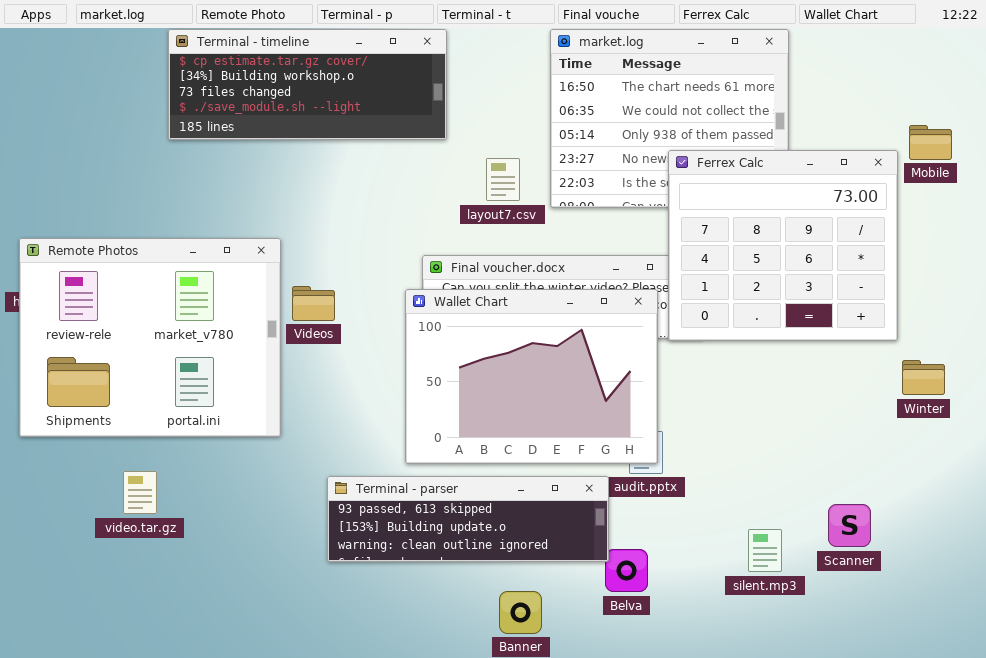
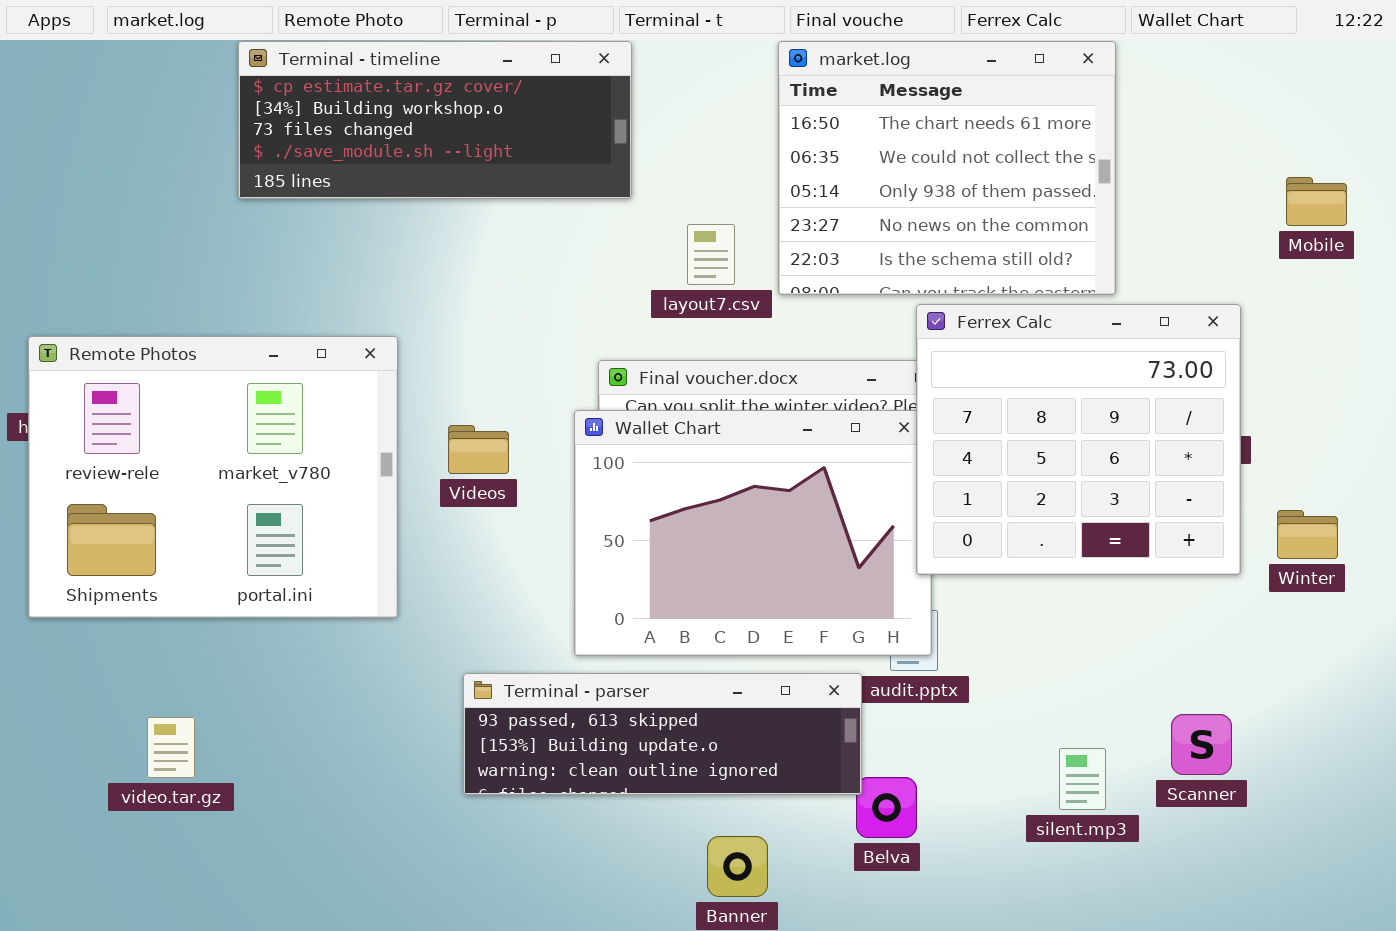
Ferrex Calc: [668,150,898,341] -> [916,304,1241,575], moved
Videos: [292,286,335,321] -> [448,425,509,474], moved
video.tar.gz: [123,471,157,514] -> [147,717,195,778], moved

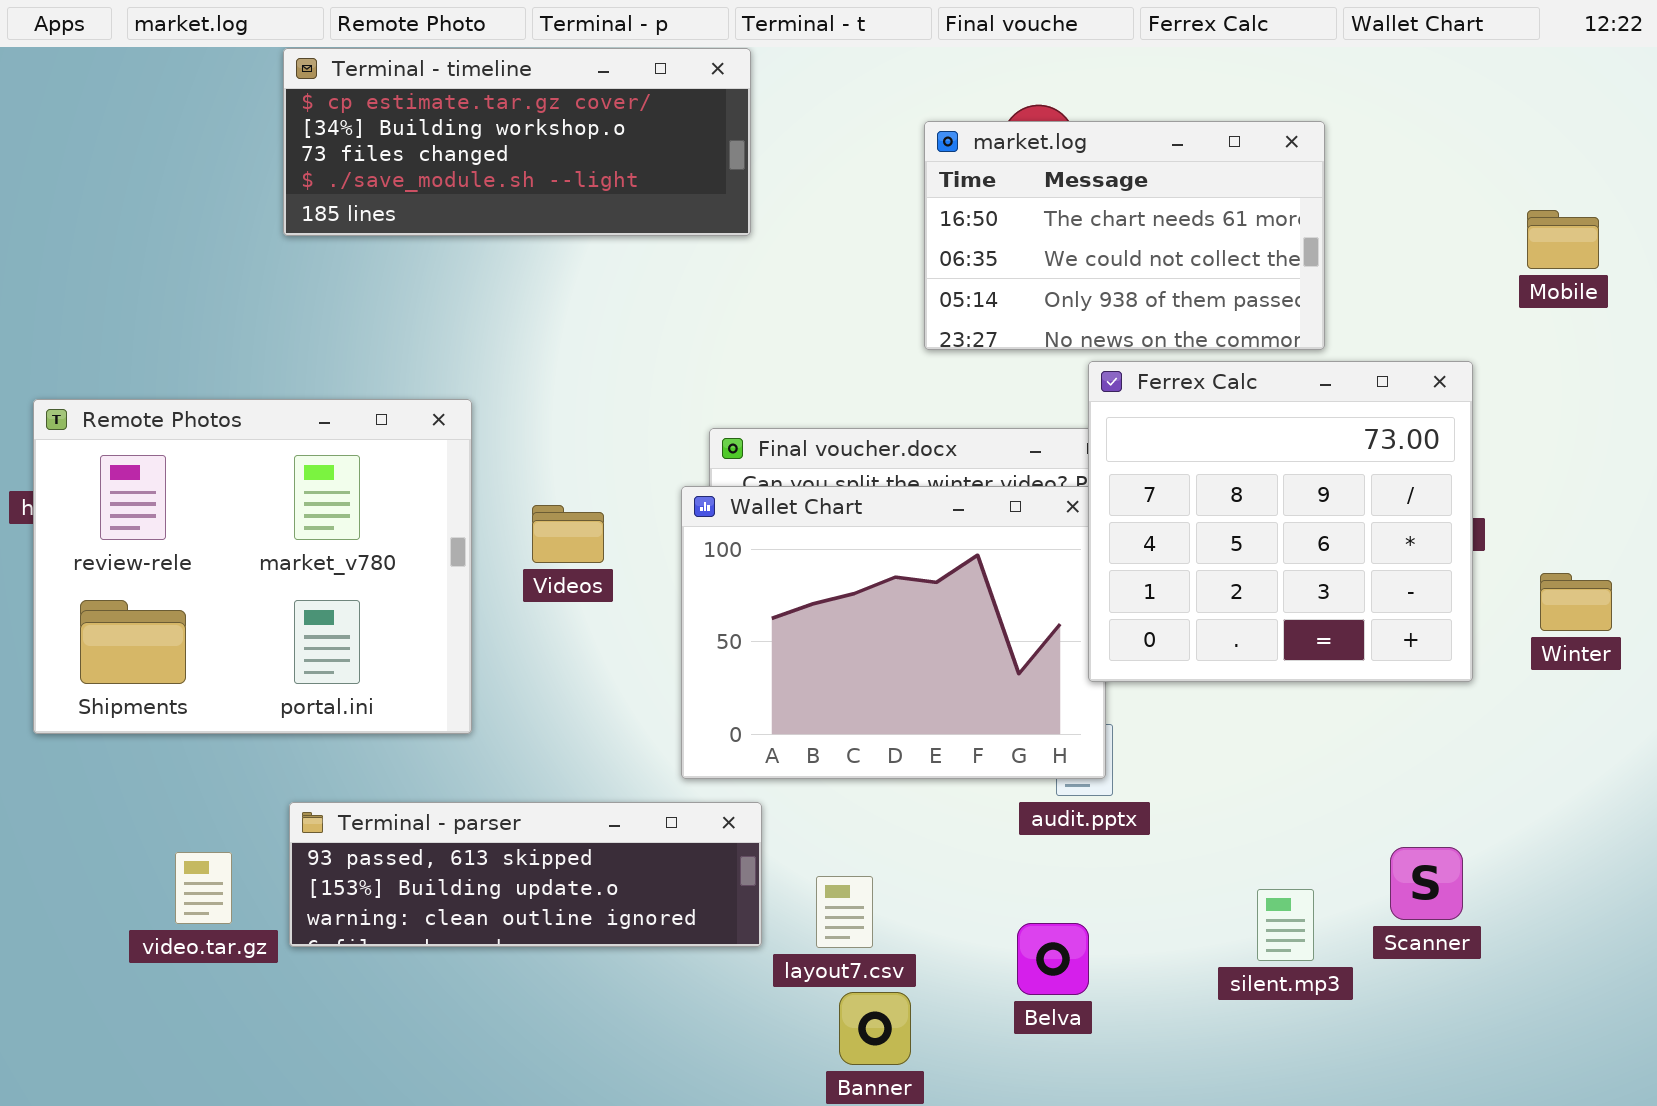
market.log: [778,41,1116,295] -> [924,121,1325,350], resized
layout7.csv: [687,224,735,285] -> [816,876,873,948], moved
Winter: [1277,510,1338,559] -> [1540,573,1612,631], moved
Terminal - parser: [463,673,862,795] -> [289,802,762,947], moved

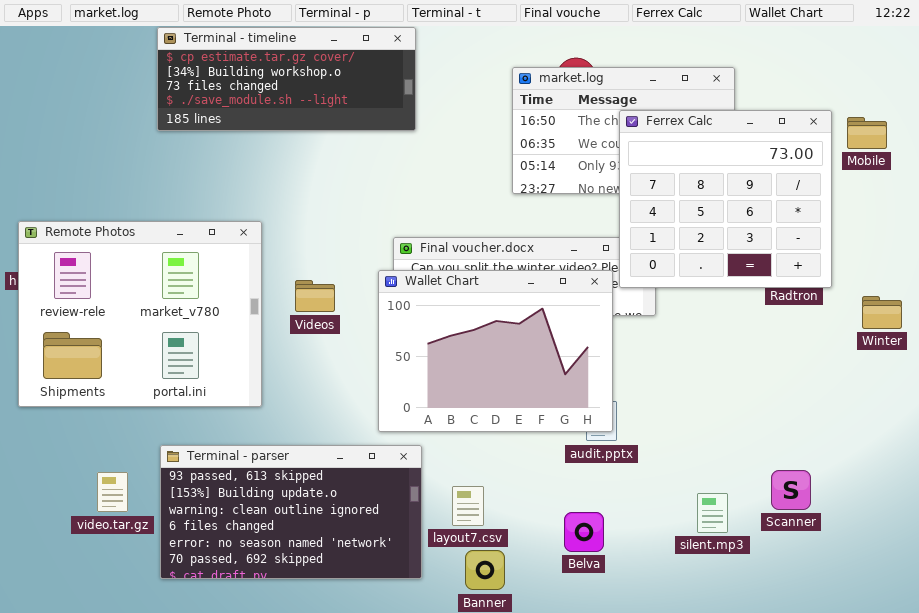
Ferrex Calc: [1088,361,1473,682] -> [619,110,832,288], moved
Winter: [1540,573,1612,631] -> [862,296,902,329], moved
Terminal - parser: [289,802,762,947] -> [160,445,422,579], resized

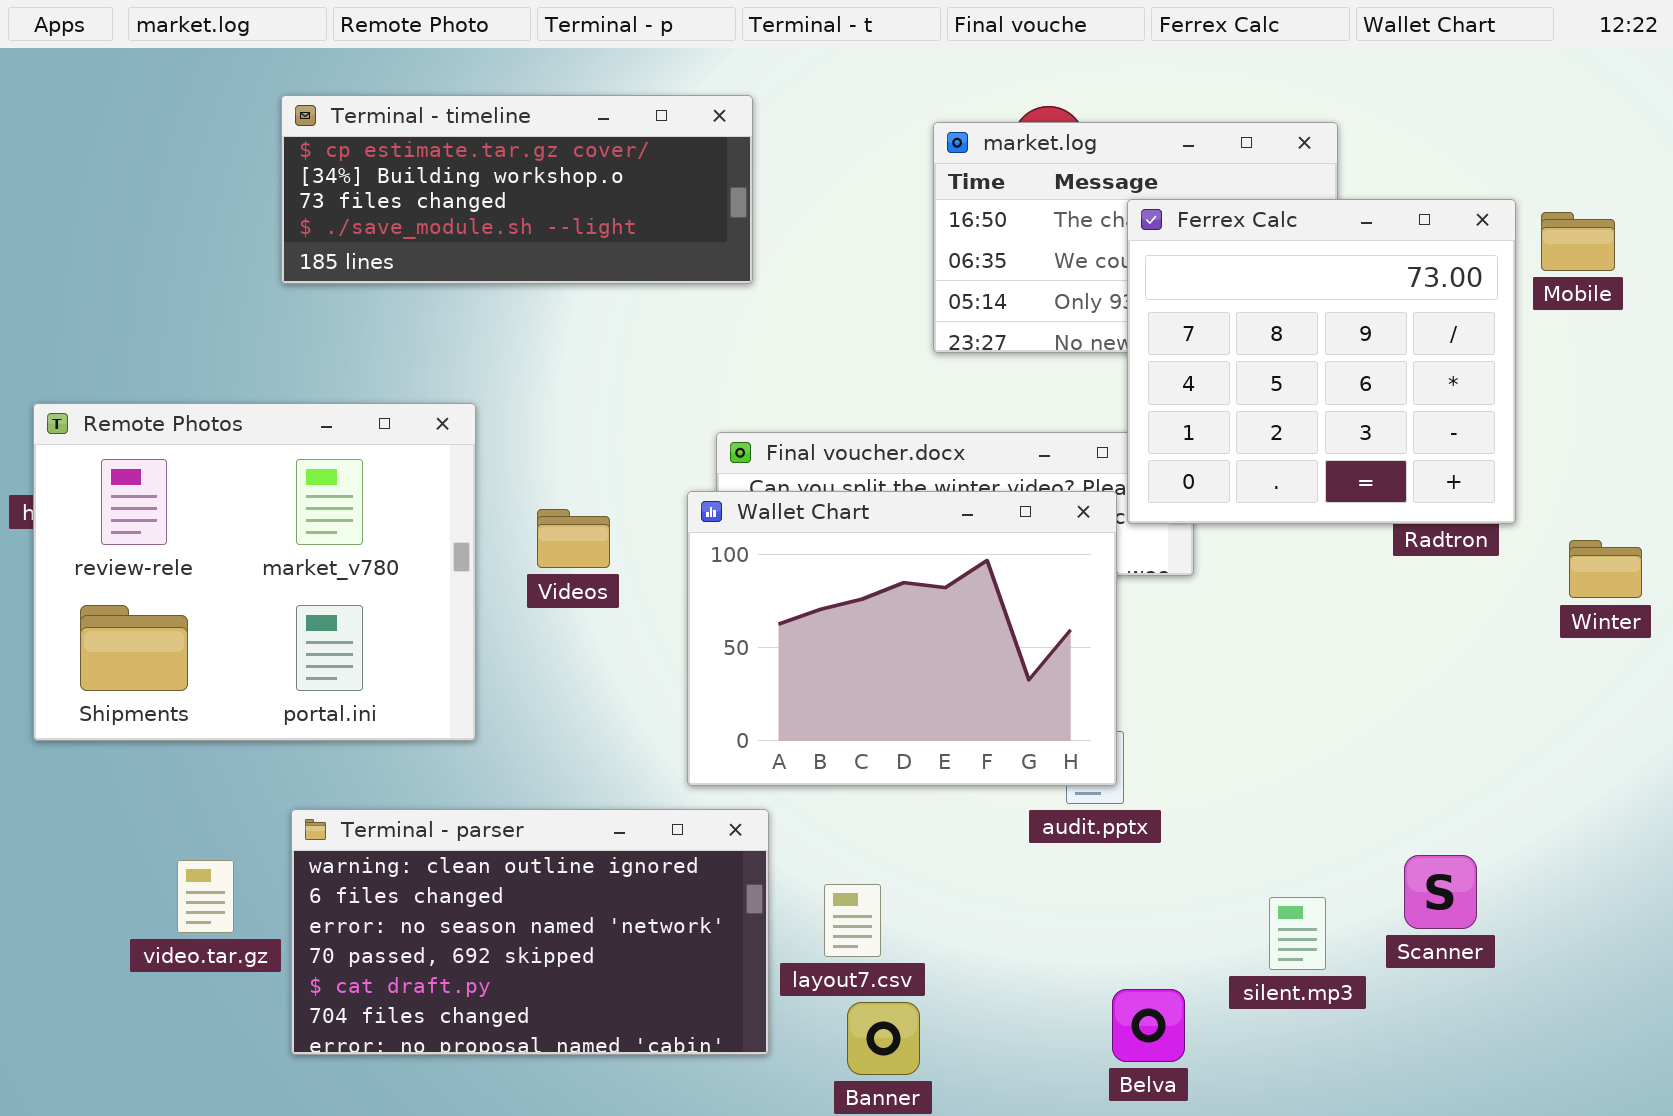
Terminal - timeline: [157,27,416,131] -> [281,95,753,284], moved
Terminal - parser: [160,445,422,579] -> [291,809,769,1055], scrolled down 2 rows
Belva: [564,512,604,552] -> [1112,989,1185,1062], moved

